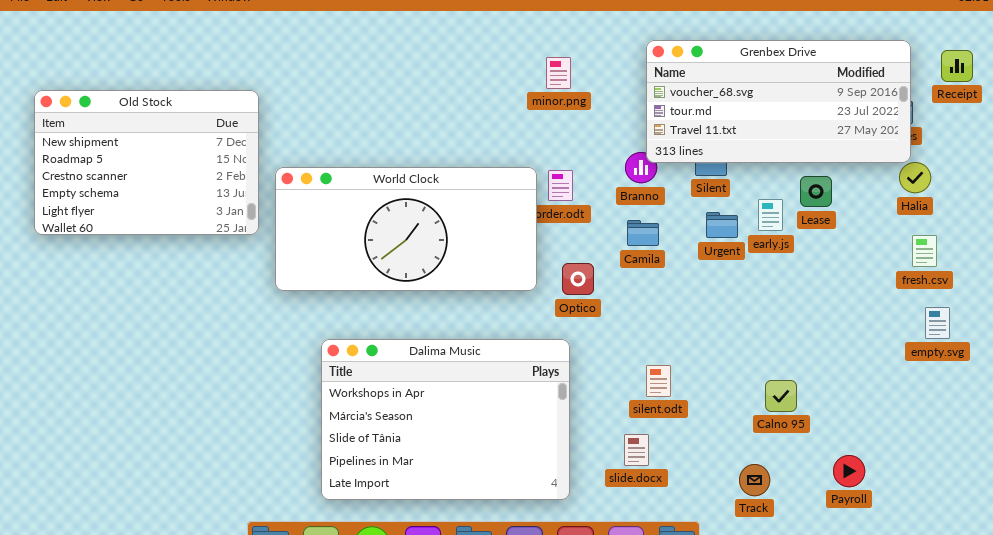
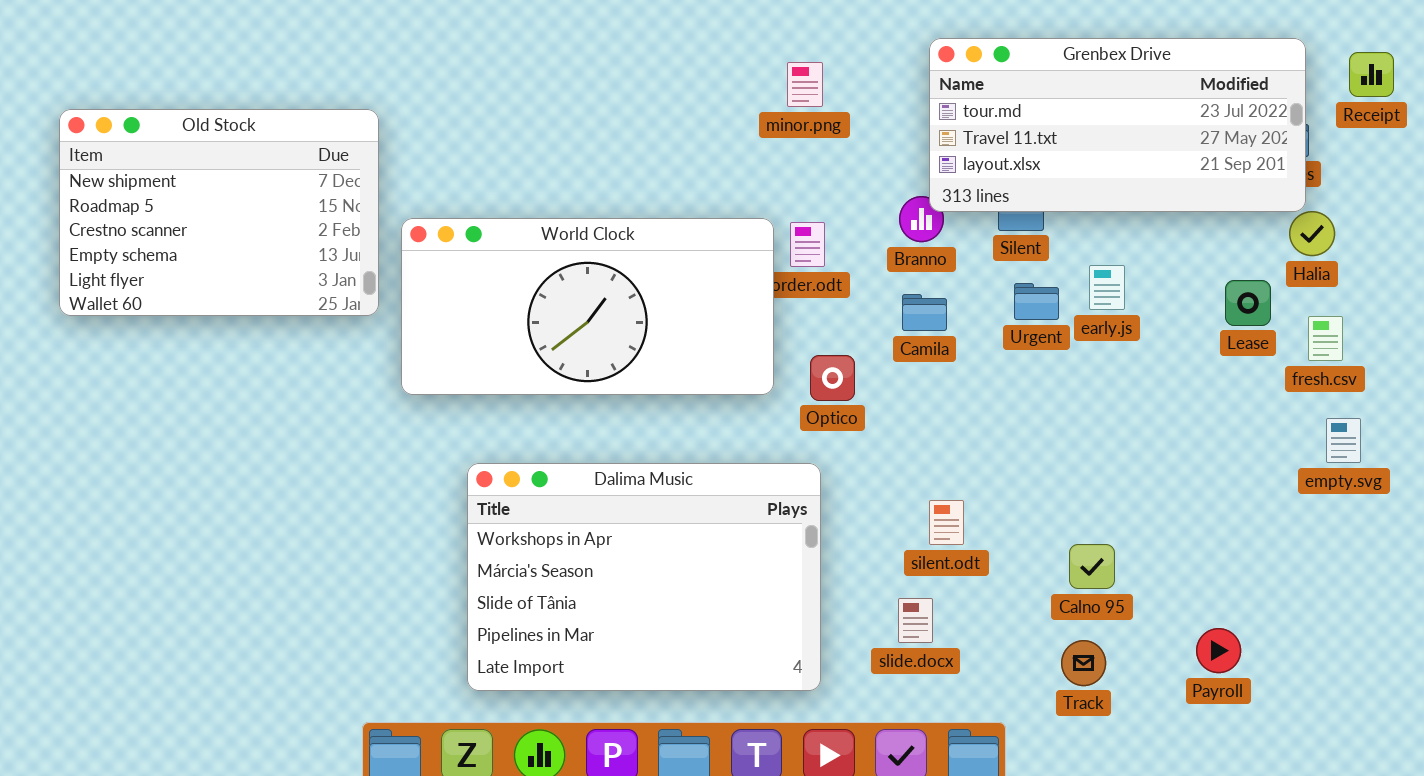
Grenbex Drive: [646,40,911,163] -> [929,38,1306,212], scrolled down 1 row
Lease: [800,176,832,207] -> [1225,280,1271,326], moved
Calno 95: [765,380,797,412] -> [1069,544,1115,589], moved

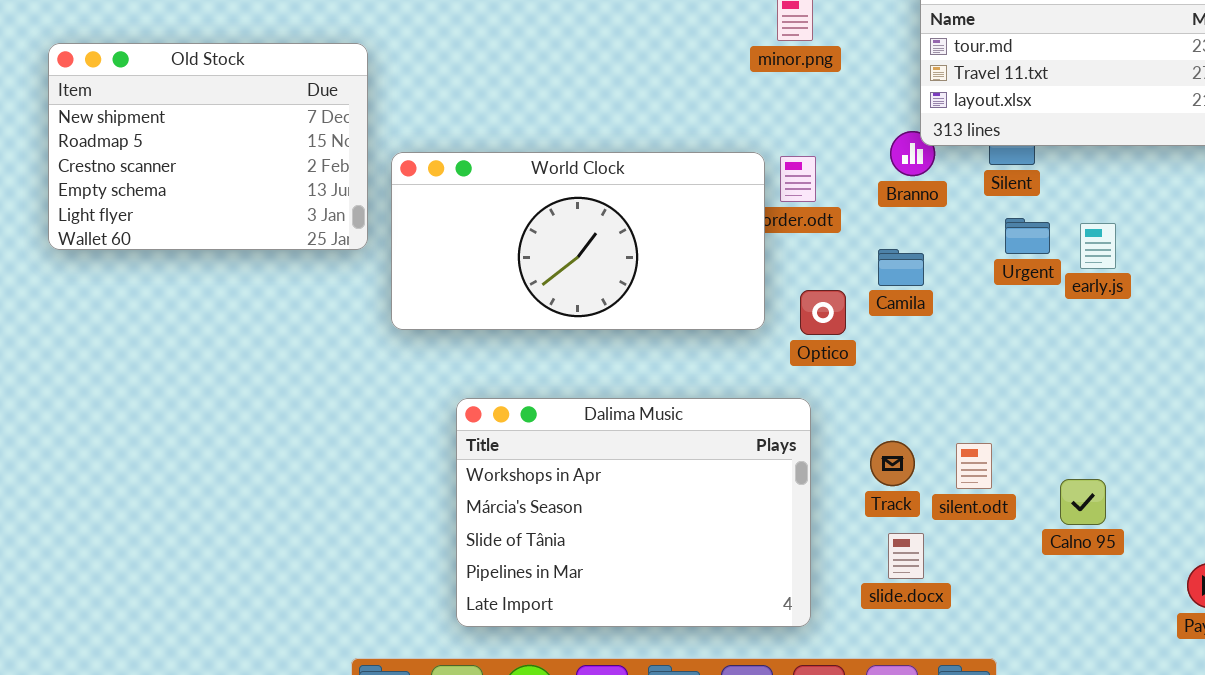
early.js: [1089,265,1125,310] -> [1080,223,1116,269], moved
Camila: [902,294,947,331] -> [878,249,924,286], moved
silent.odt: [929,500,964,545] -> [956,443,992,489], moved
Track: [1061,640,1106,686] -> [870,441,915,486], moved

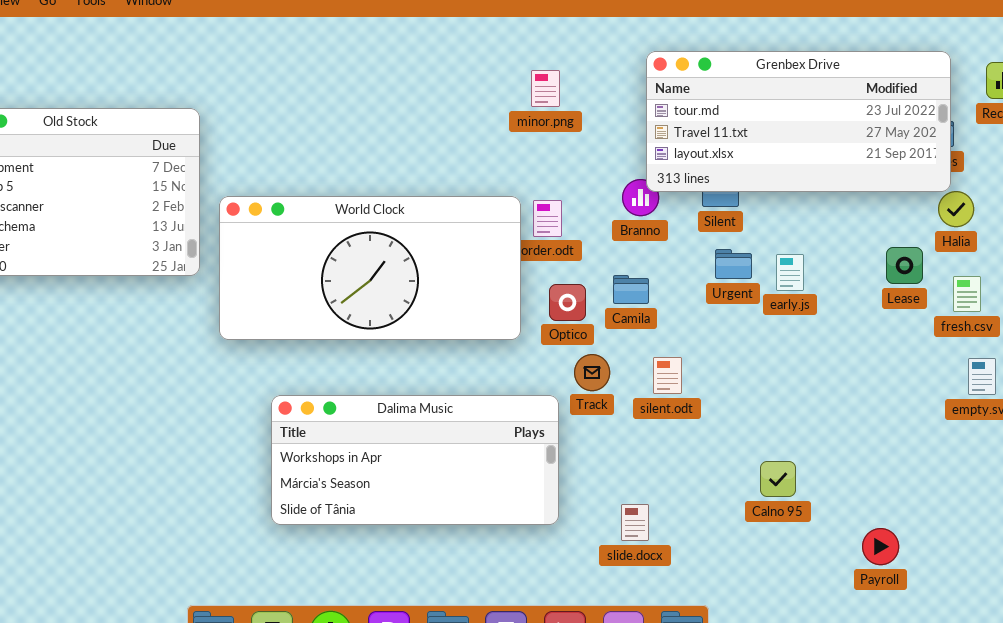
Optico: [800,290,846,335] -> [549,284,586,321], moved
Dalima Music: [456,398,811,627] -> [271,395,559,525], resized
Track: [870,441,915,486] -> [574,354,610,391], moved
silent.odt: [956,443,992,489] -> [653,357,682,394], moved

